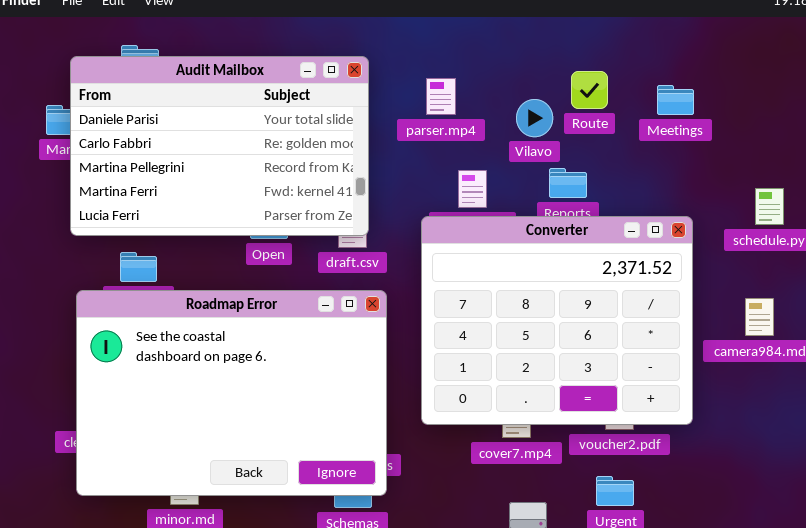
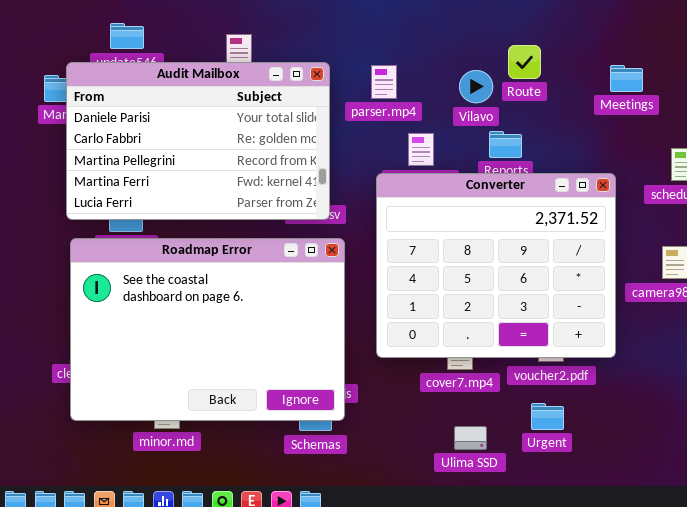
Audit Mailbox: [70,56,369,236] -> [66,62,330,220], moved
parser.mp4: [426,78,456,115] -> [371,65,397,99], moved
Meetings: [657,85,694,115] -> [610,65,643,92], moved

